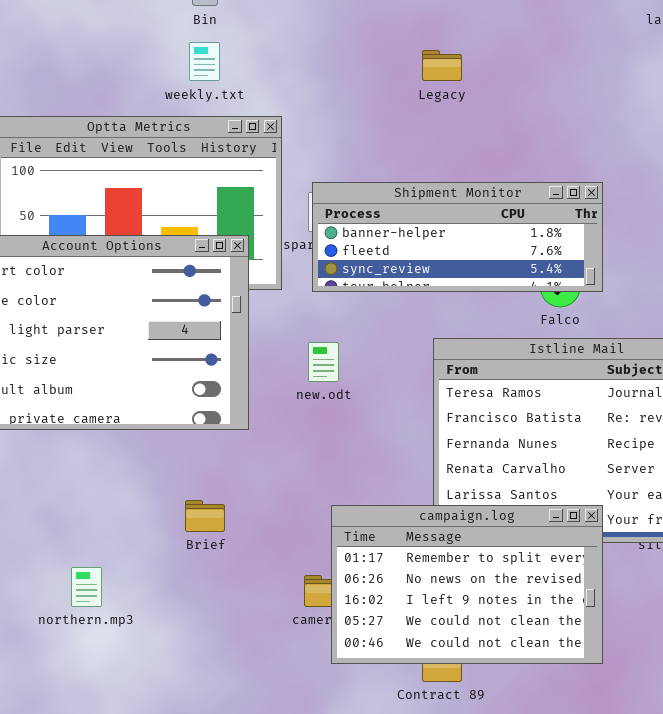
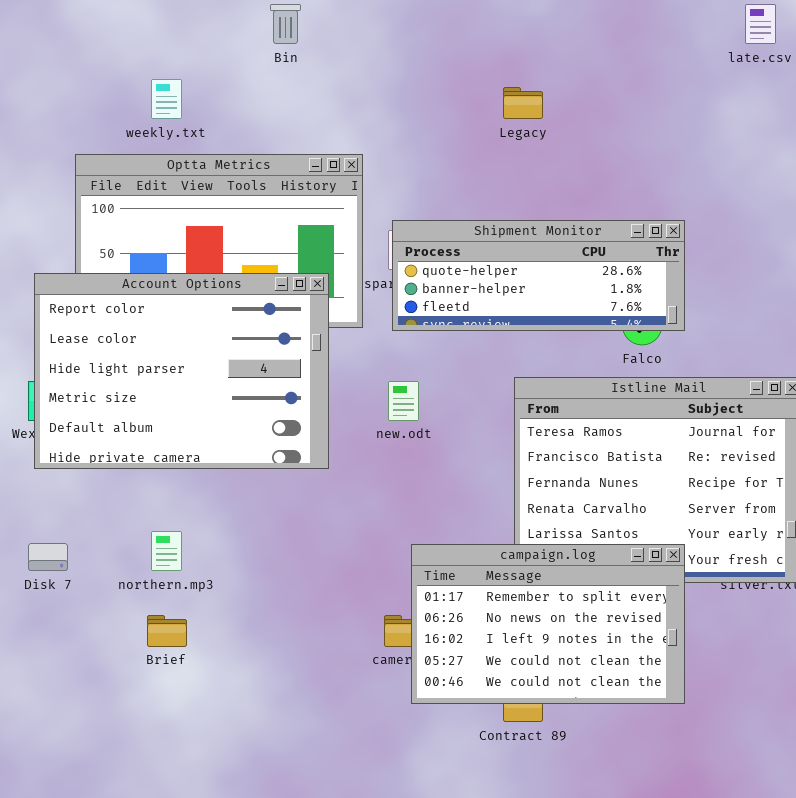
weekly.txt: [189,42,220,81] -> [151,79,182,119], moved
Shipment Monitor: [312,182,603,292] -> [392,220,685,331], scrolled up 1 row
Brief: [185,500,225,532] -> [147,615,187,647], moved
northern.mp3: [71,567,102,607] -> [151,531,182,571], moved

